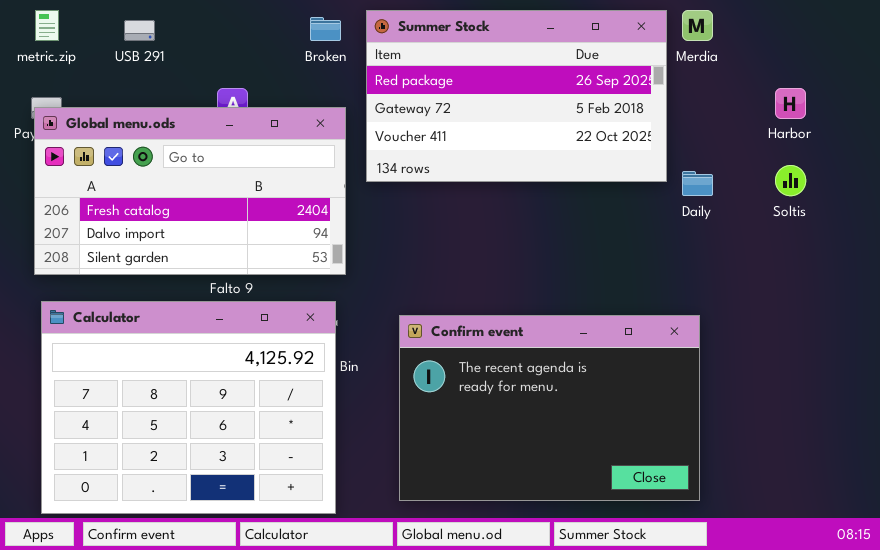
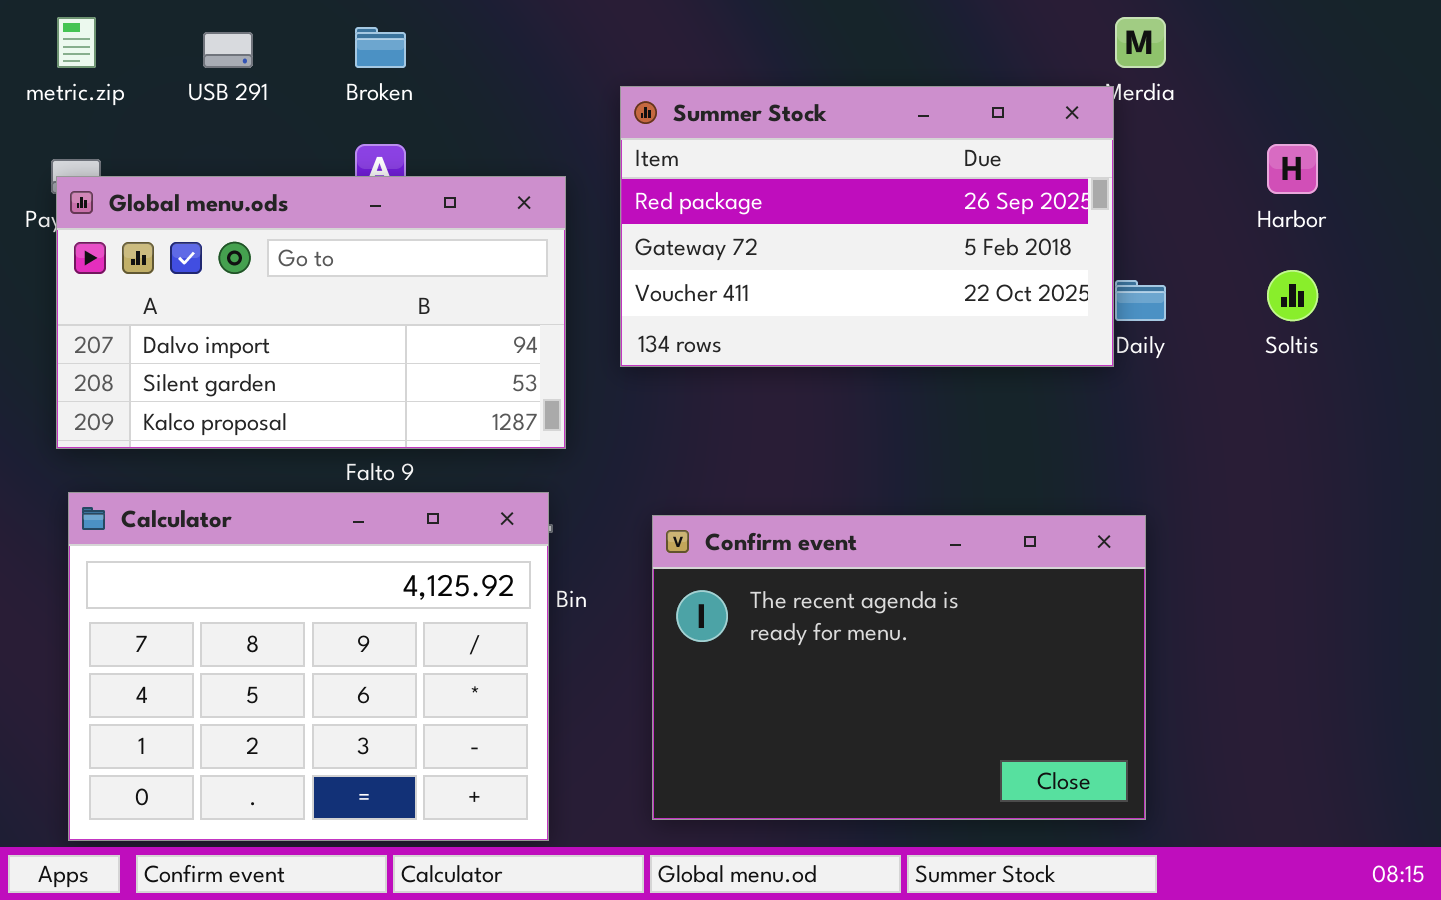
Summer Stock: [366,10,667,182] -> [620,86,1114,367], moved
Broken: [310,17,341,41] -> [355,27,406,68], moved
Global menu.ods: [34,107,346,275] -> [56,176,566,449], scrolled down 1 row

